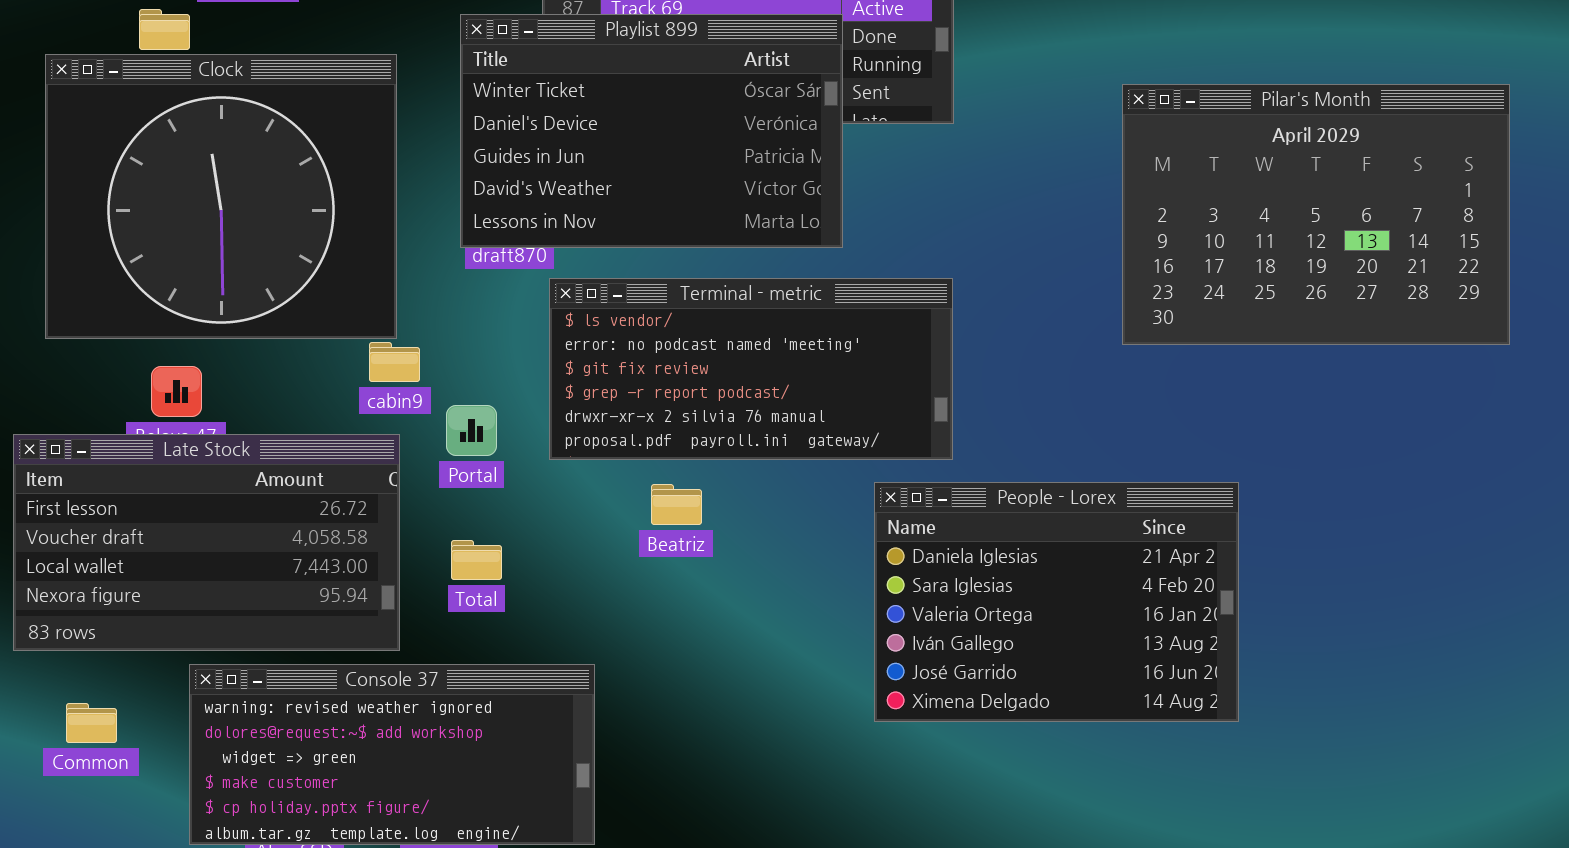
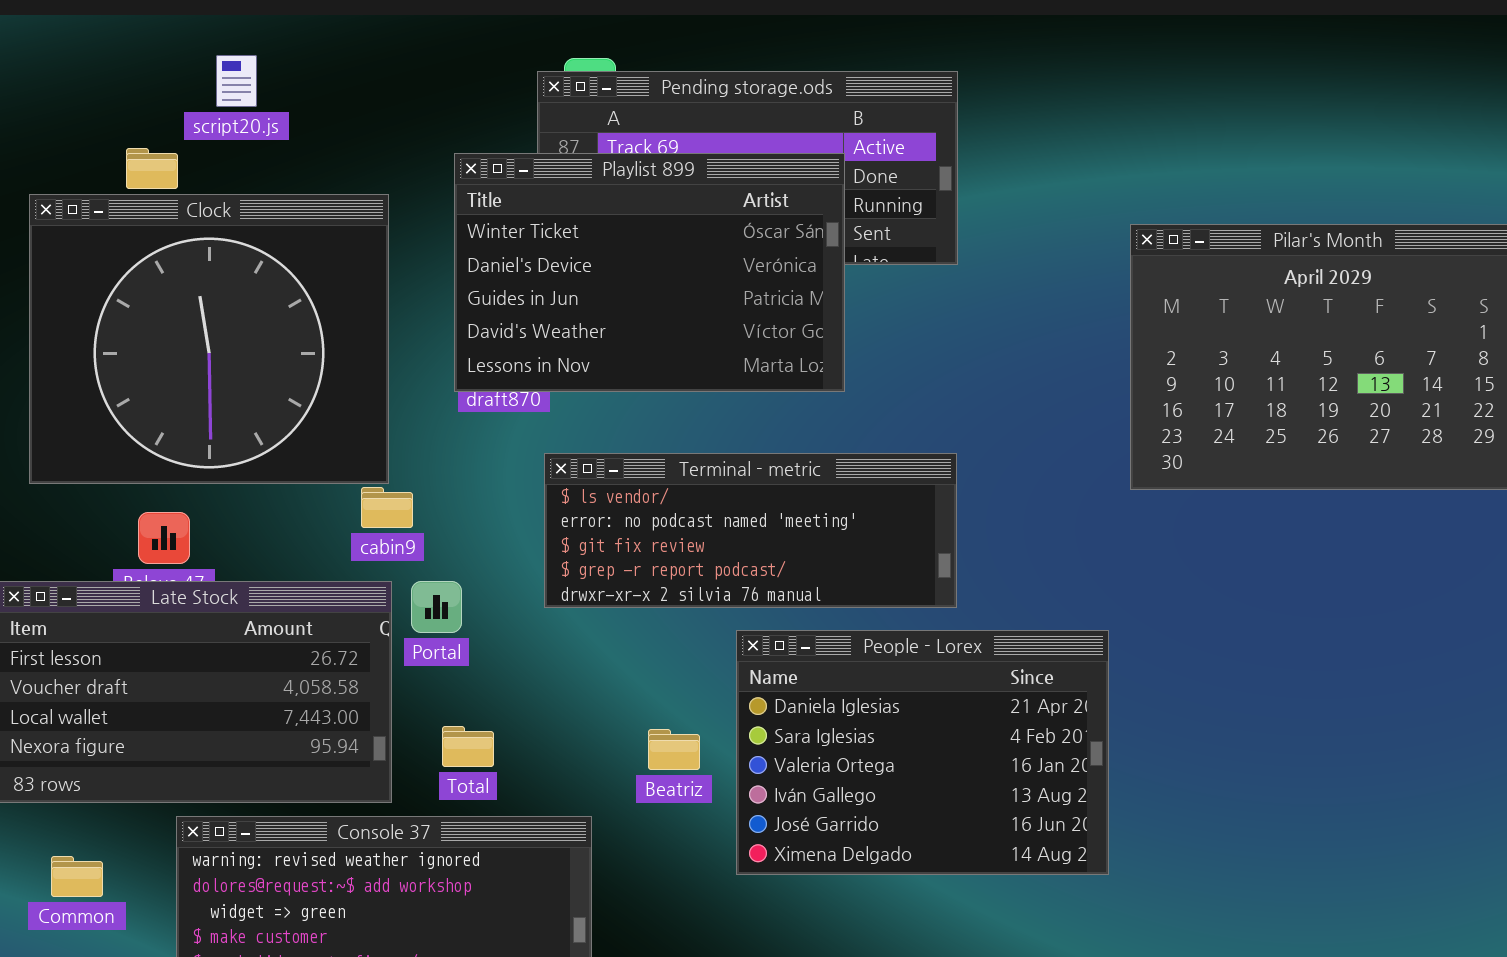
Terminal - metric: [549,278,953,460] -> [544,453,957,608], resized
Portal: [446,405,497,456] -> [411,581,462,633], moved
People - Lorex: [874,482,1239,722] -> [736,630,1109,875], moved
Beatriz: [651,484,702,525] -> [648,729,700,770], moved
Total: [451,540,502,580] -> [442,726,494,767], moved

